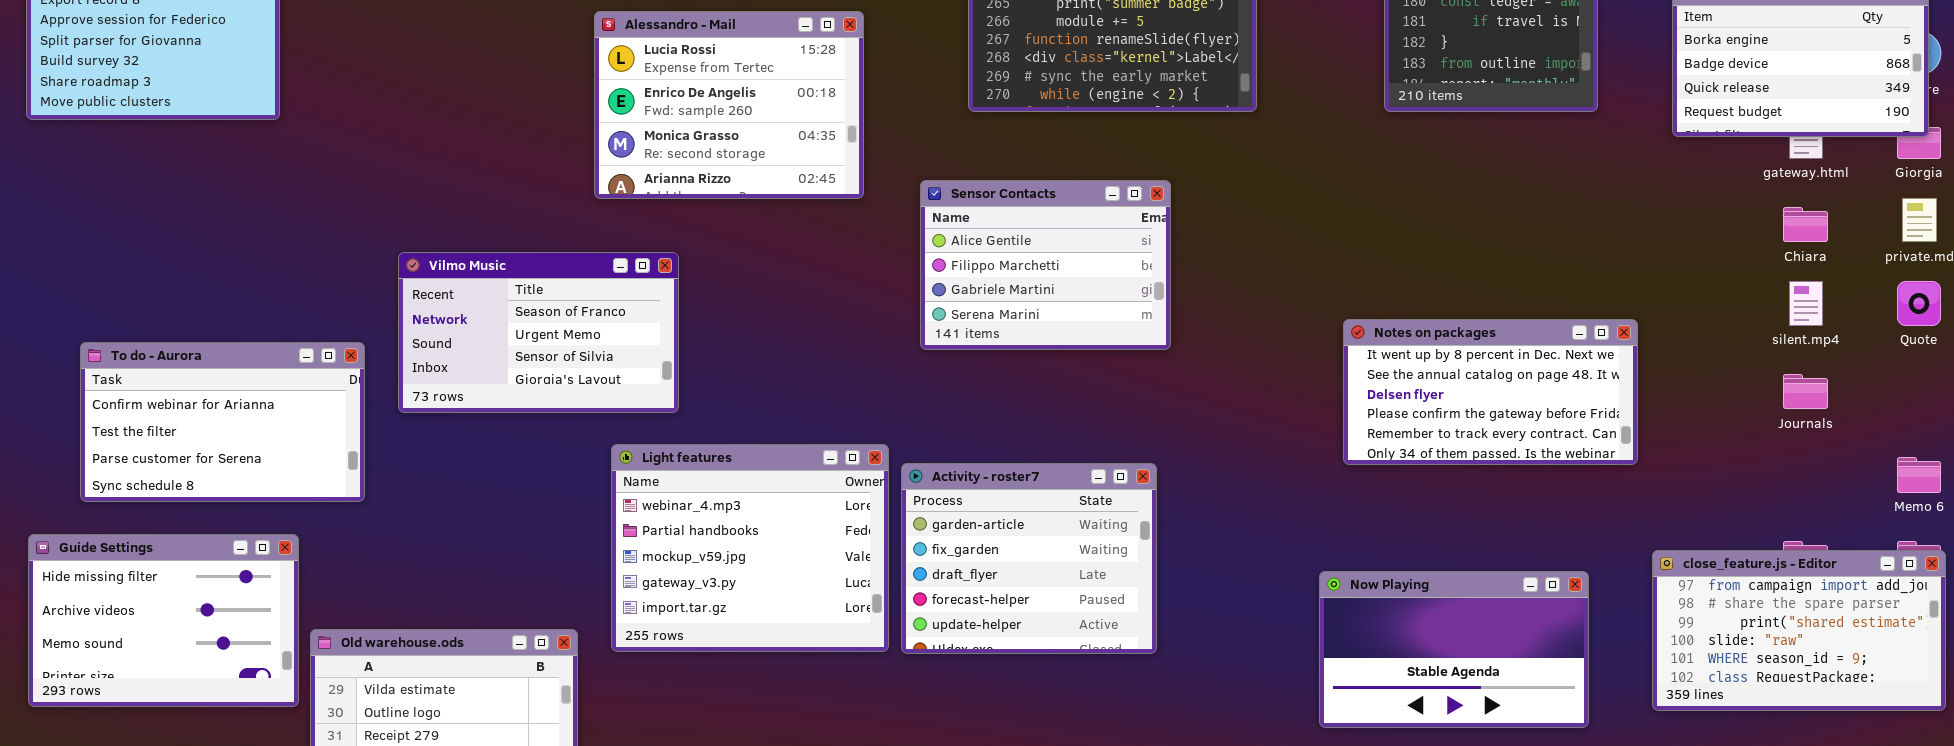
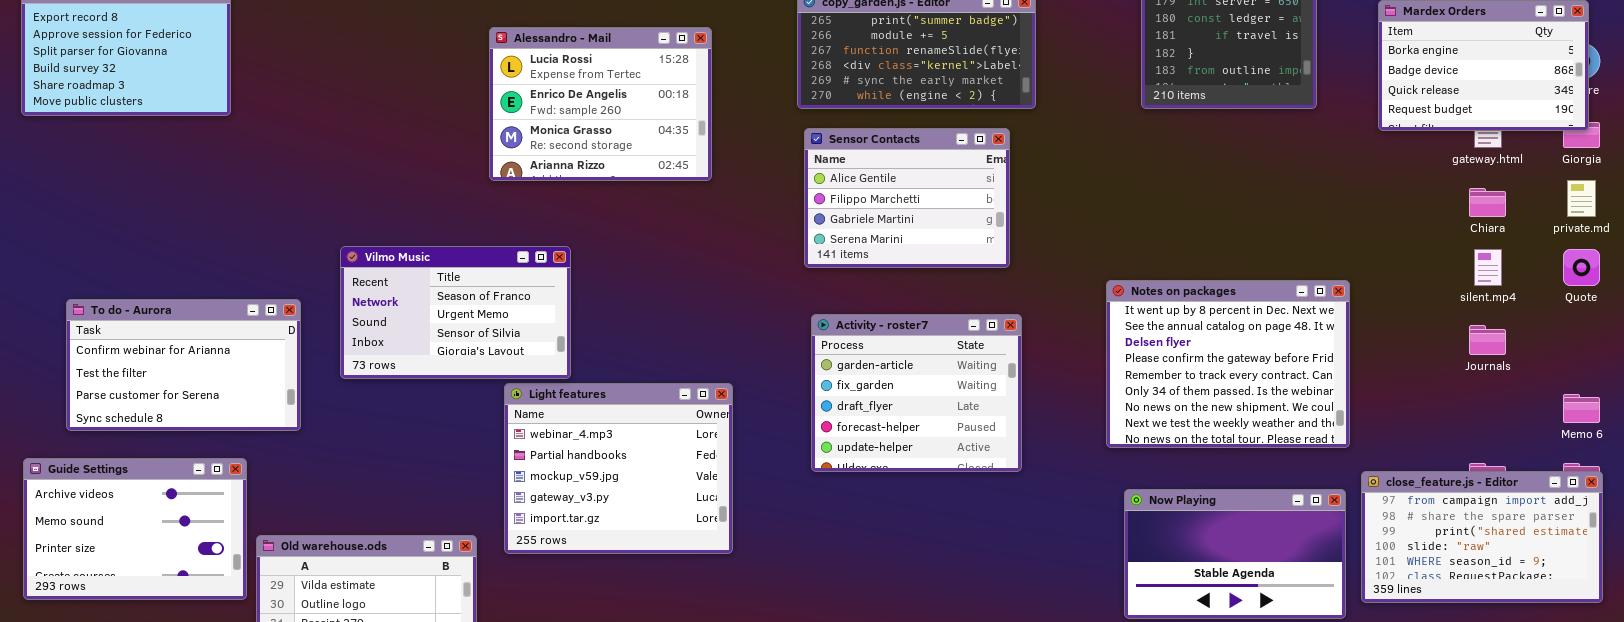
Sensor Contacts: [920,180,1171,350] -> [804,128,1010,268], moved
Vilmo Music: [398,252,679,413] -> [340,246,571,379], moved
Notes on packages: [1343,319,1638,465] -> [1106,280,1350,448], resized
Activity - roster7: [901,463,1157,654] -> [811,314,1022,472], moved
Guide Settings: [28,534,299,707] -> [23,458,247,600], scrolled down 1 row
Now Playing: [1319,571,1589,728] -> [1124,489,1346,619], moved

